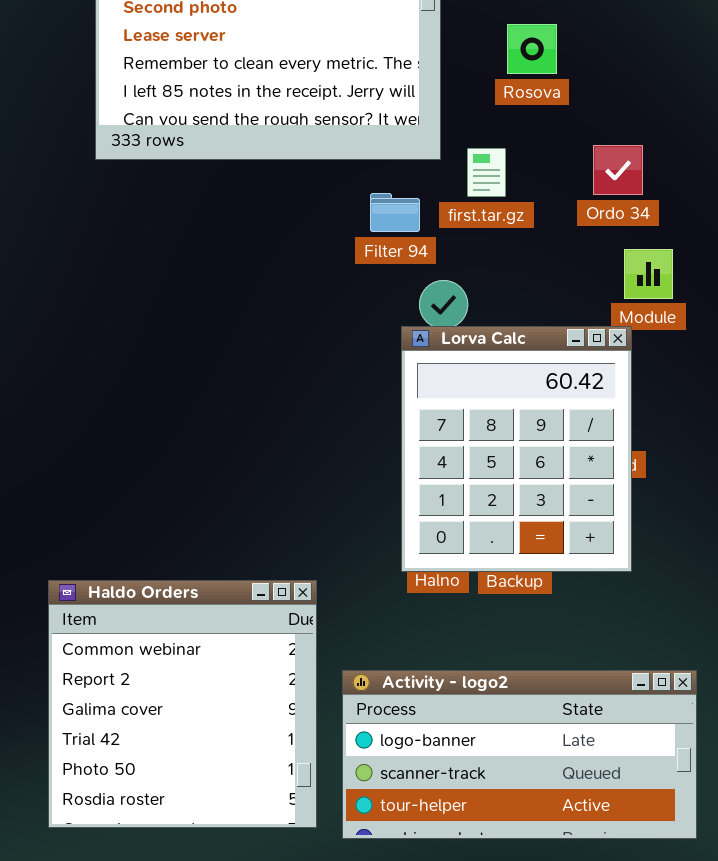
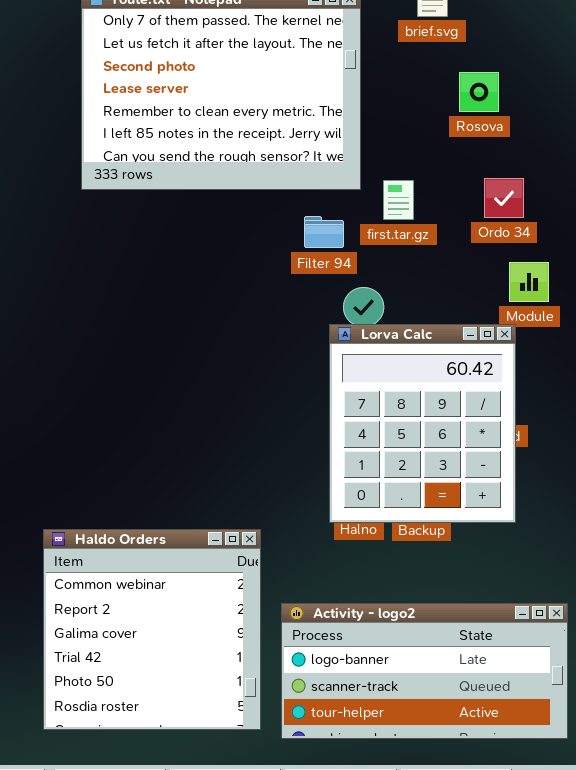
Rosova: [507,24,557,74] -> [459,72,499,112], moved

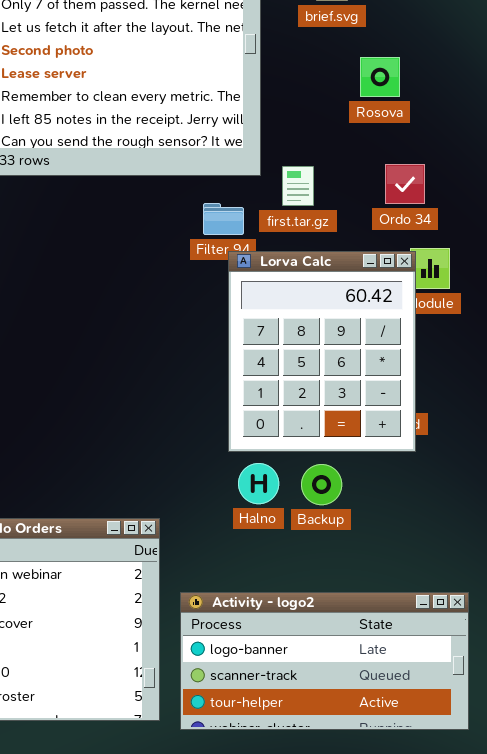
Lorva Calc: [329,324,516,523] -> [228,251,416,452], moved

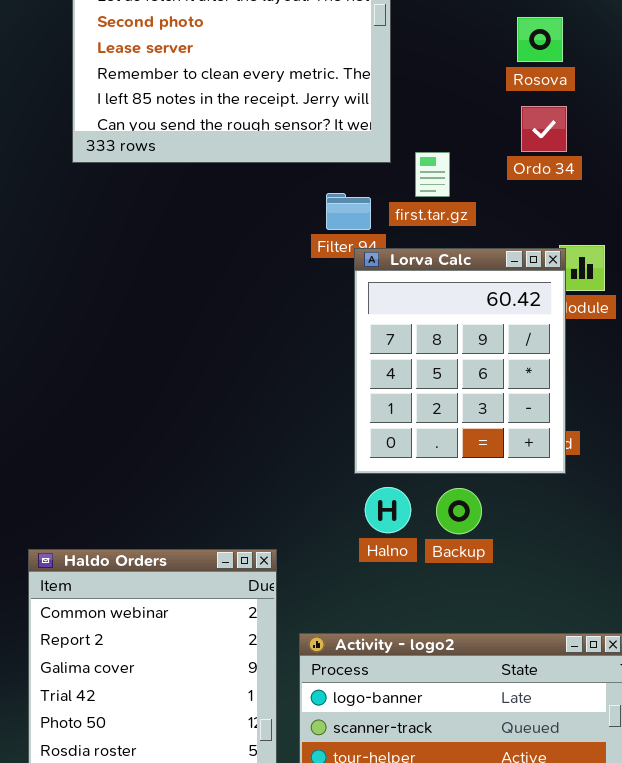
Rosova: [360,57,400,97] -> [517,17,563,62], moved
Ordo 34: [385,164,425,204] -> [521,106,567,152], moved

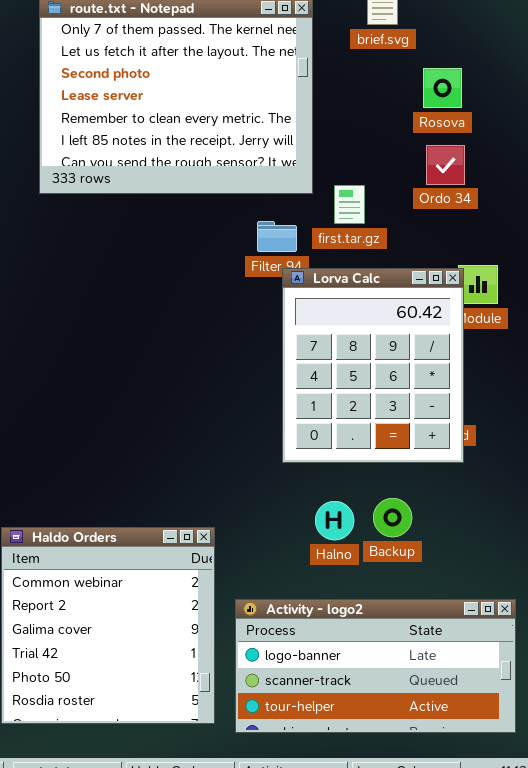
Halno: [365,487,411,533] -> [315,501,354,540], moved
Backup: [436,488,482,534] -> [373,498,412,537], moved

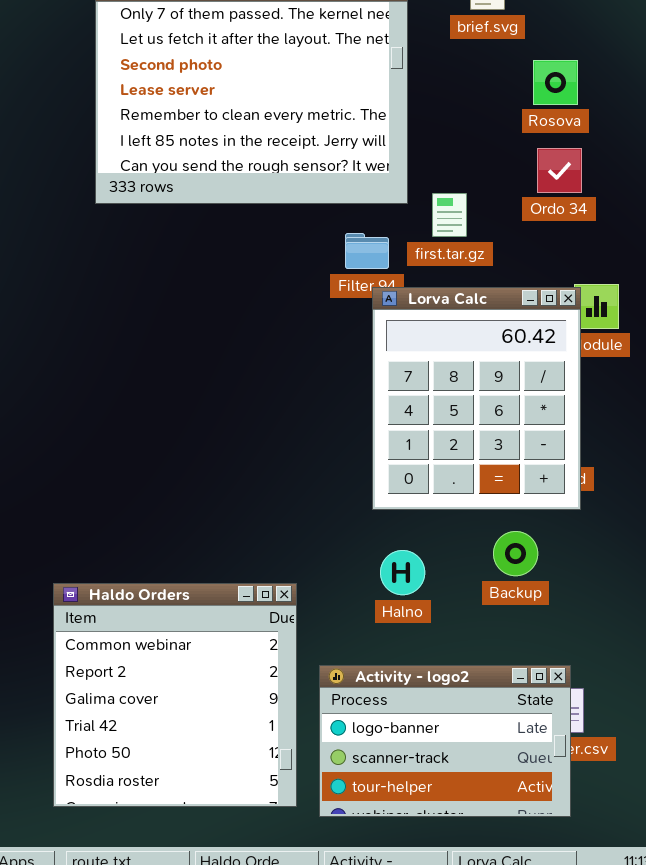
Backup: [373,498,412,537] -> [493,531,538,576], moved
Halno: [315,501,354,540] -> [380,550,425,595], moved
Activity - logo2: [235,599,516,733] -> [319,665,571,817], resized

